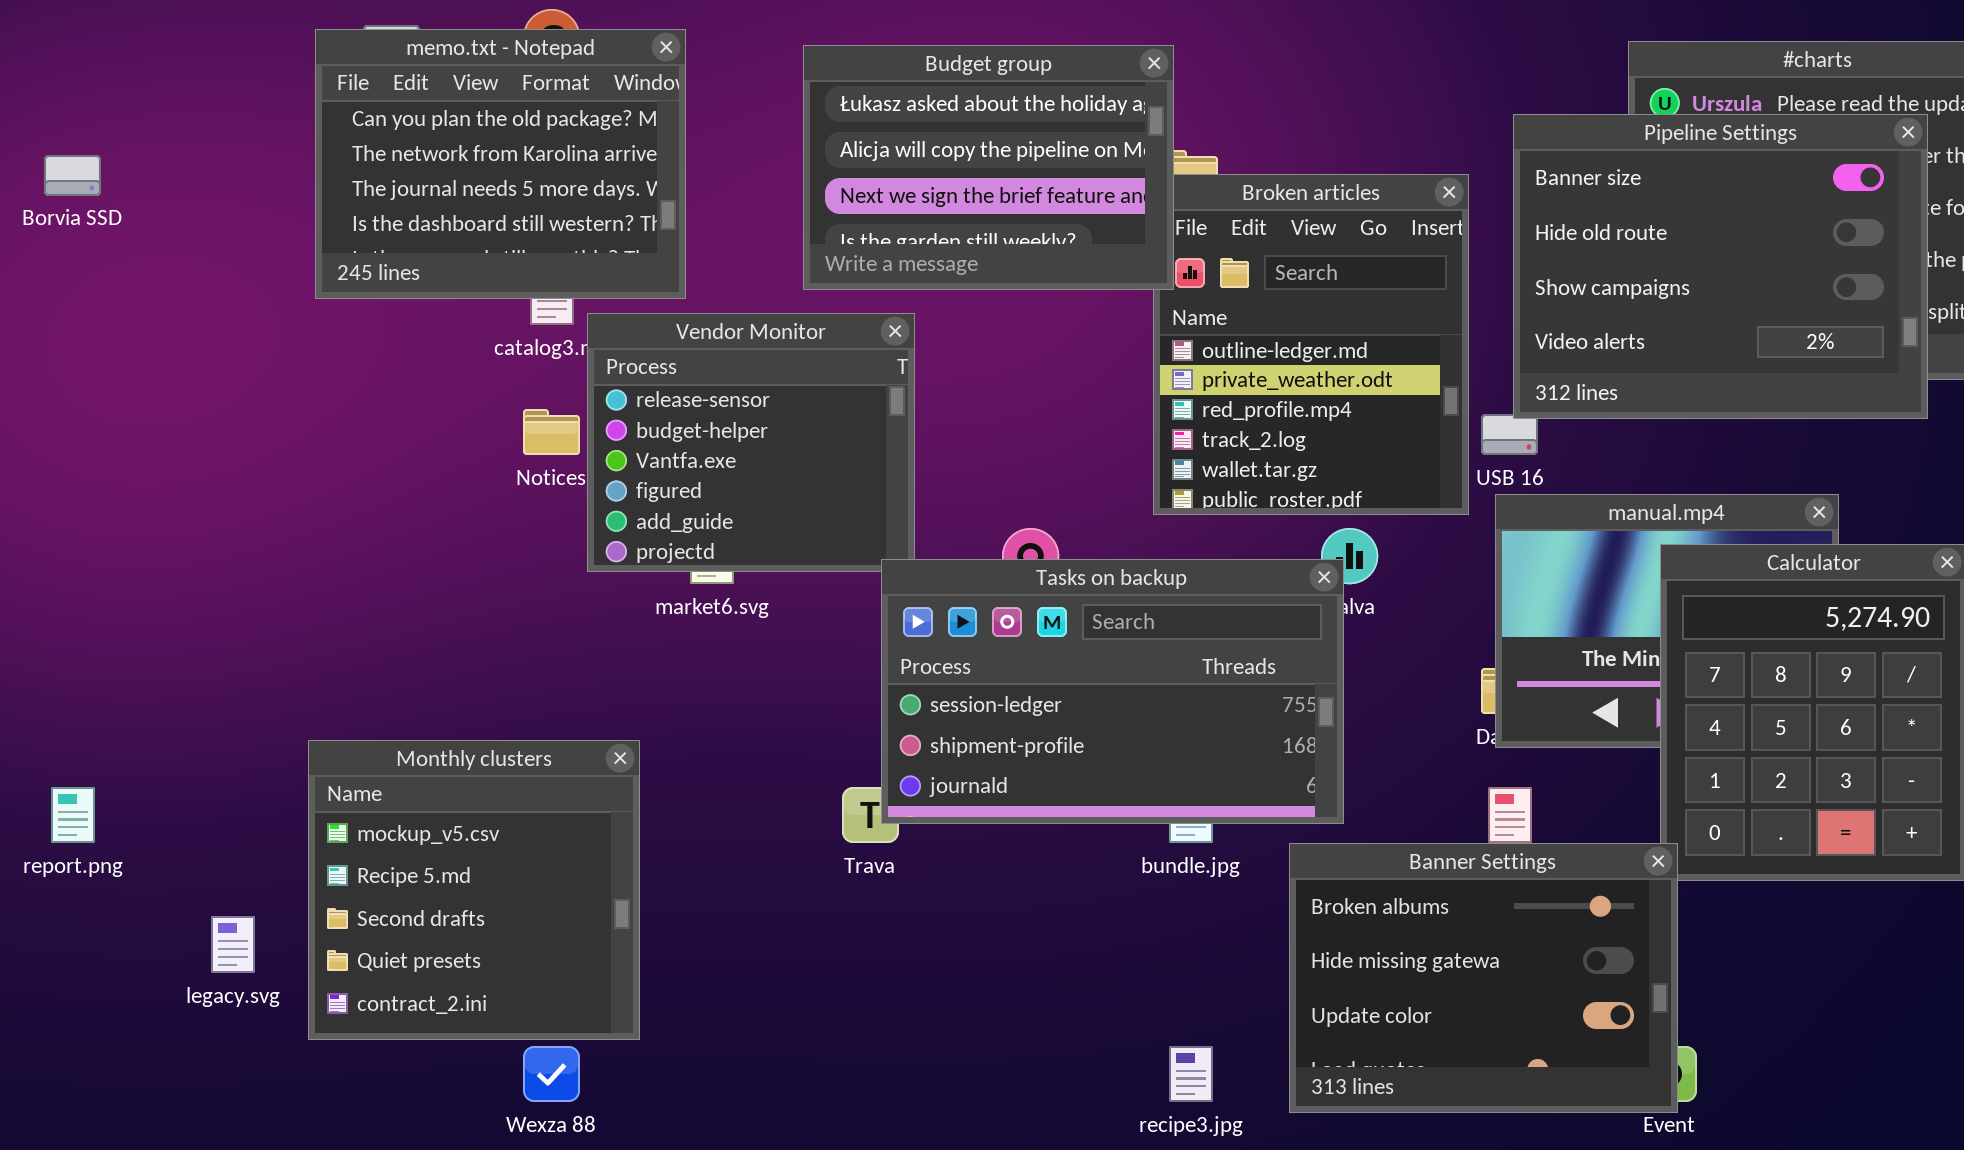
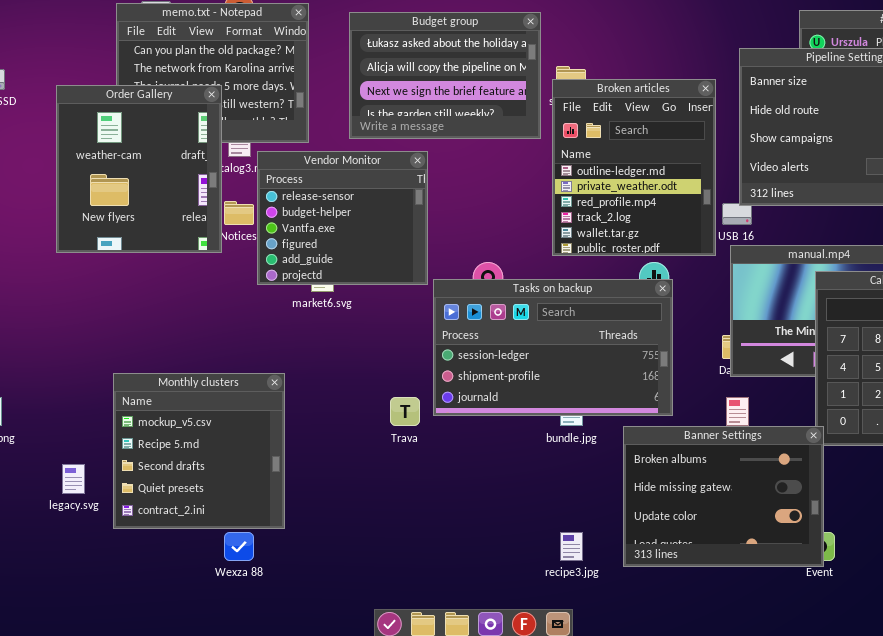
Budget group: [803,45,1174,290] -> [349,12,541,139], moved
Order Gallery: none -> [56,85,222,253], opened
Tasks on backup: [881,559,1344,824] -> [433,279,673,416], moved

